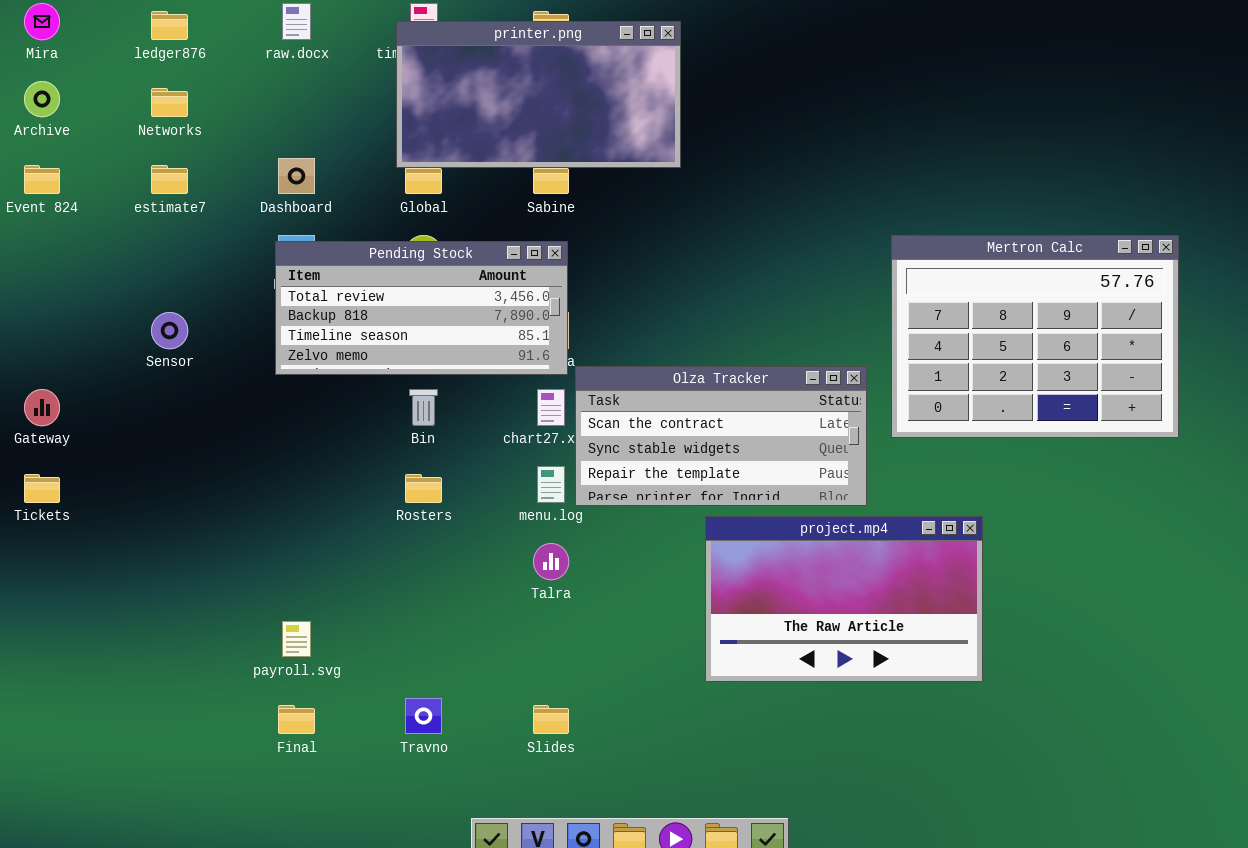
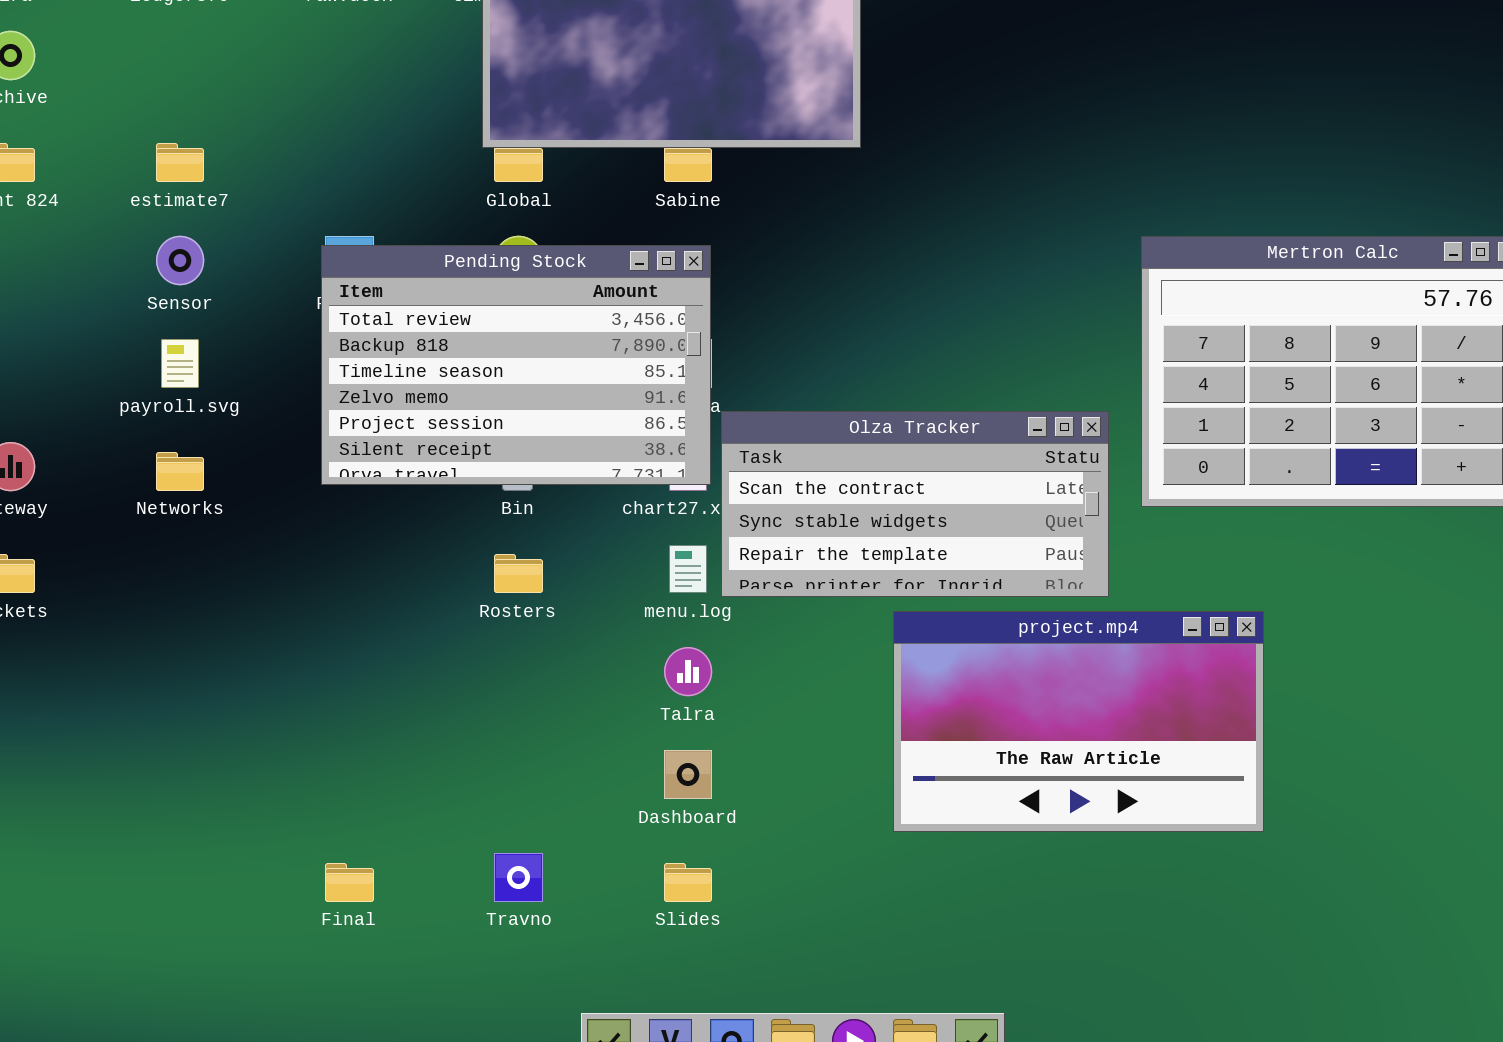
Networks: [151,88,188,117] -> [156,452,204,491], moved
Dashboard: [278,158,315,194] -> [664,750,712,799], moved
Pending Stock: [275,241,568,375] -> [321,245,711,485], resized
Sensor: [151,312,188,349] -> [156,236,204,285], moved
payroll.svg: [282,621,311,657] -> [161,339,199,388], moved

